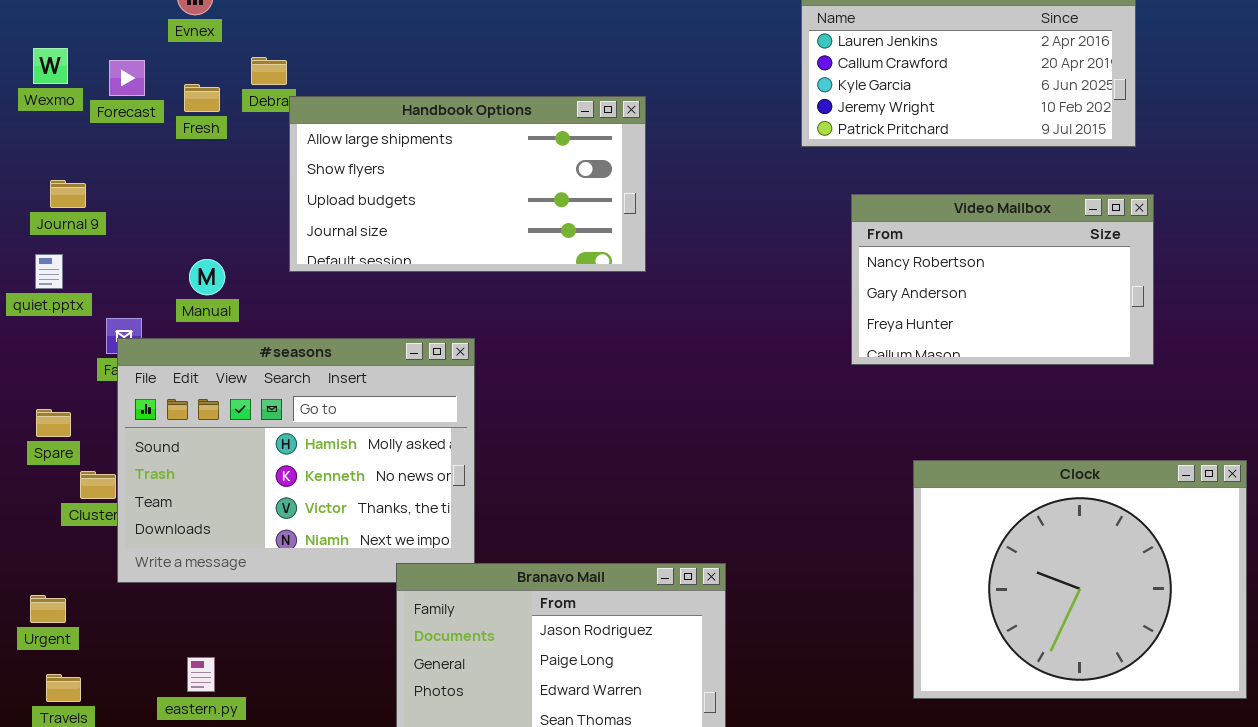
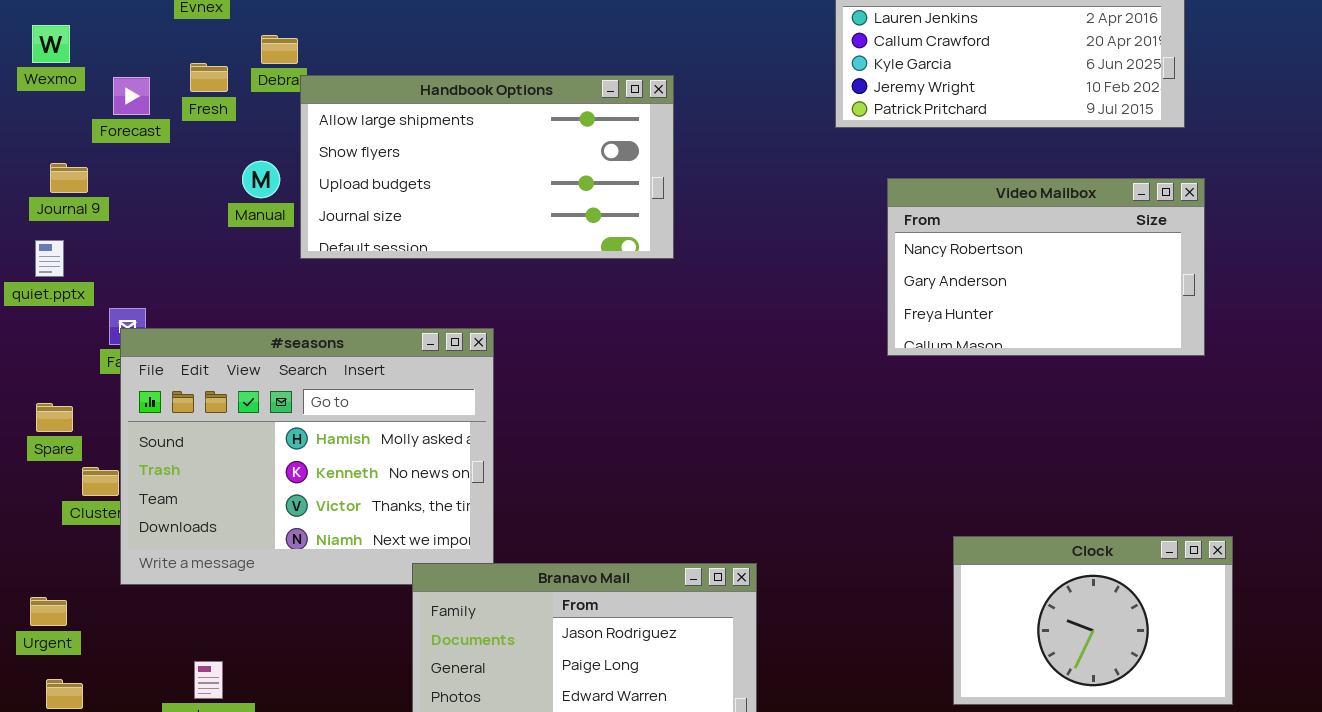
Forecast: [109,60,145,96] -> [113,77,150,115], moved
Manual: [189,259,225,295] -> [242,161,280,198], moved
Clock: [913,460,1247,699] -> [953,536,1233,705], resized

